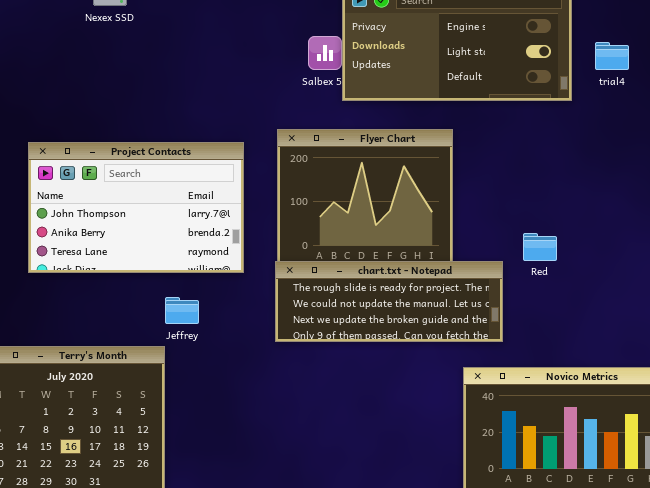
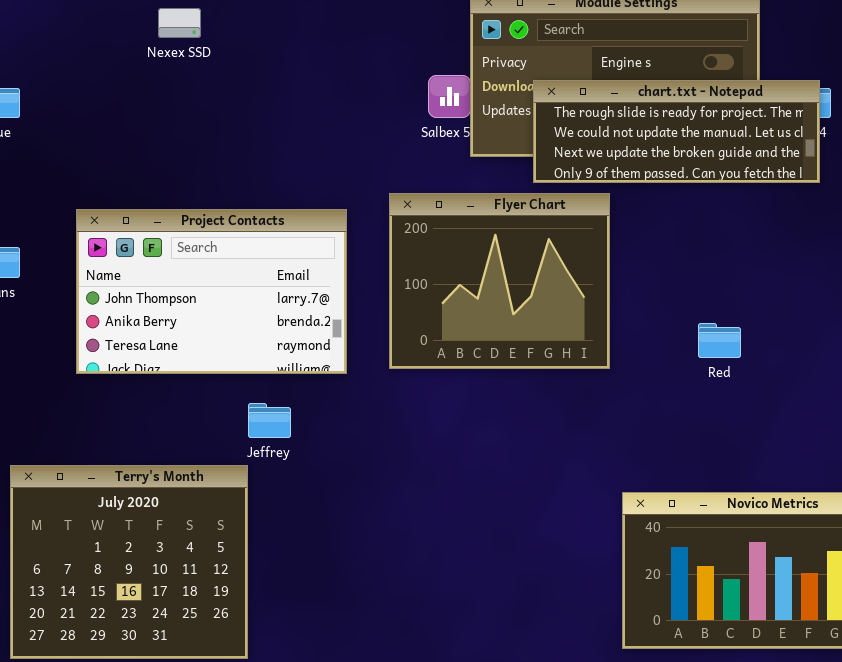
chart.txt - Notepad: [275,261,503,342] -> [533,80,820,183], moved

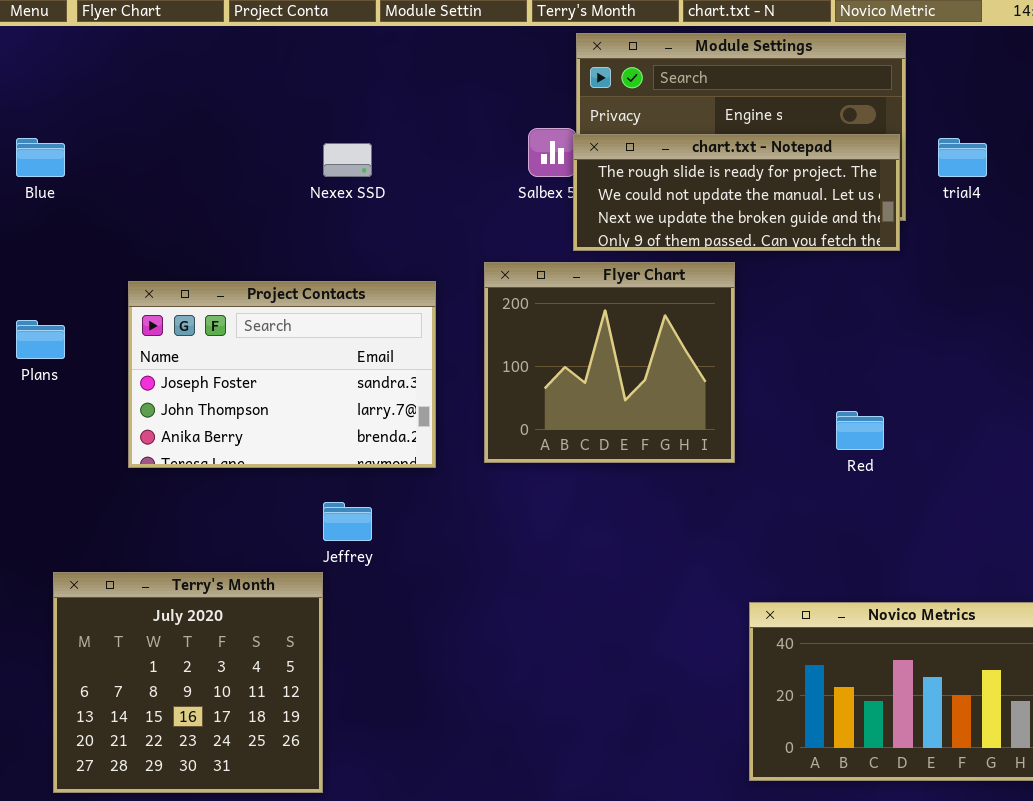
Nexex SSD: [158,8,201,38] -> [323,143,372,177], moved
chart.txt - Notepad: [533,80,820,183] -> [573,134,900,251], moved
Project Contacts: [76,209,347,374] -> [128,281,436,468], scrolled up 1 row

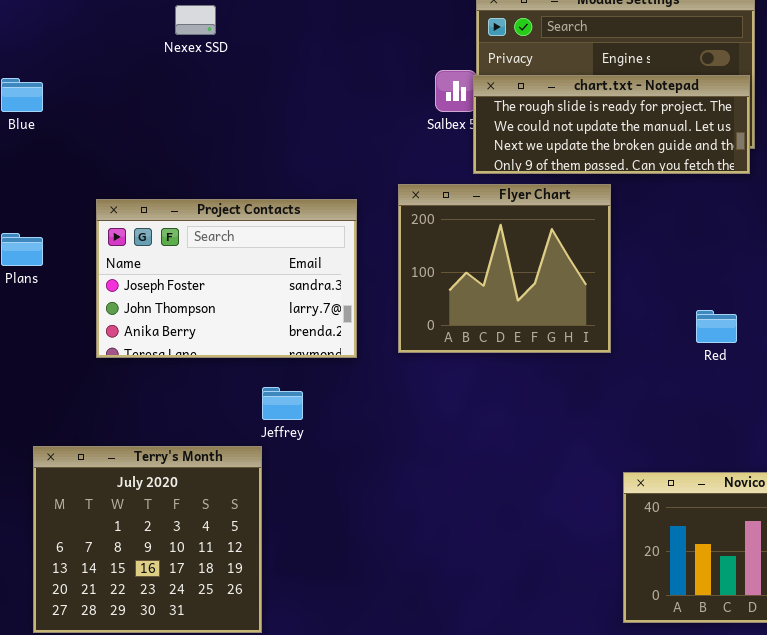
Nexex SSD: [323,143,372,177] -> [175,5,216,35], moved

